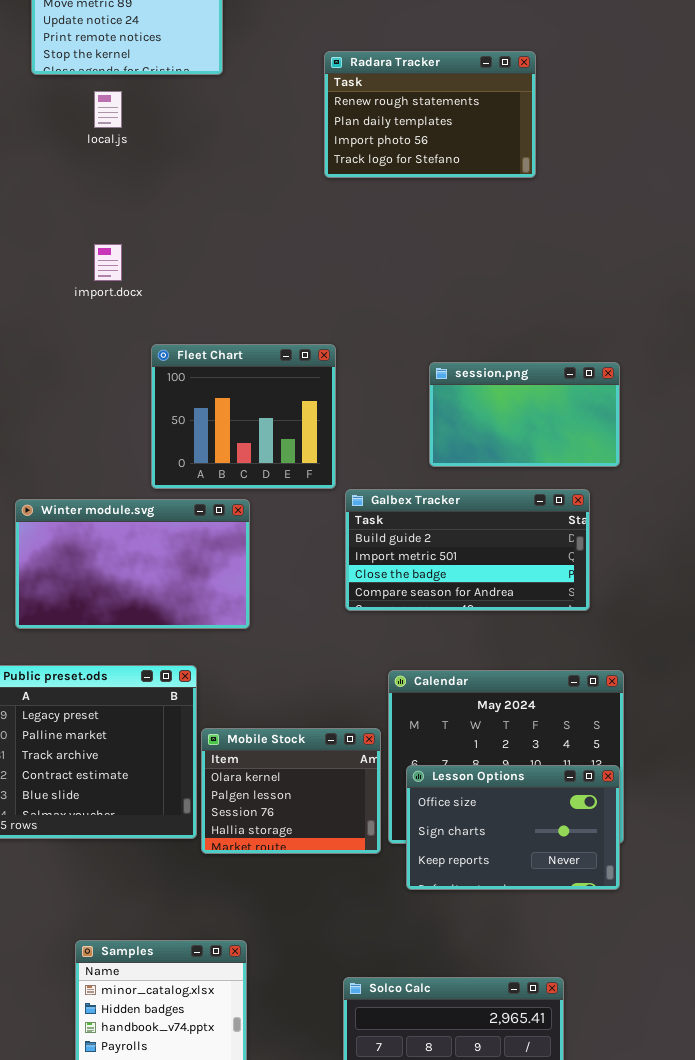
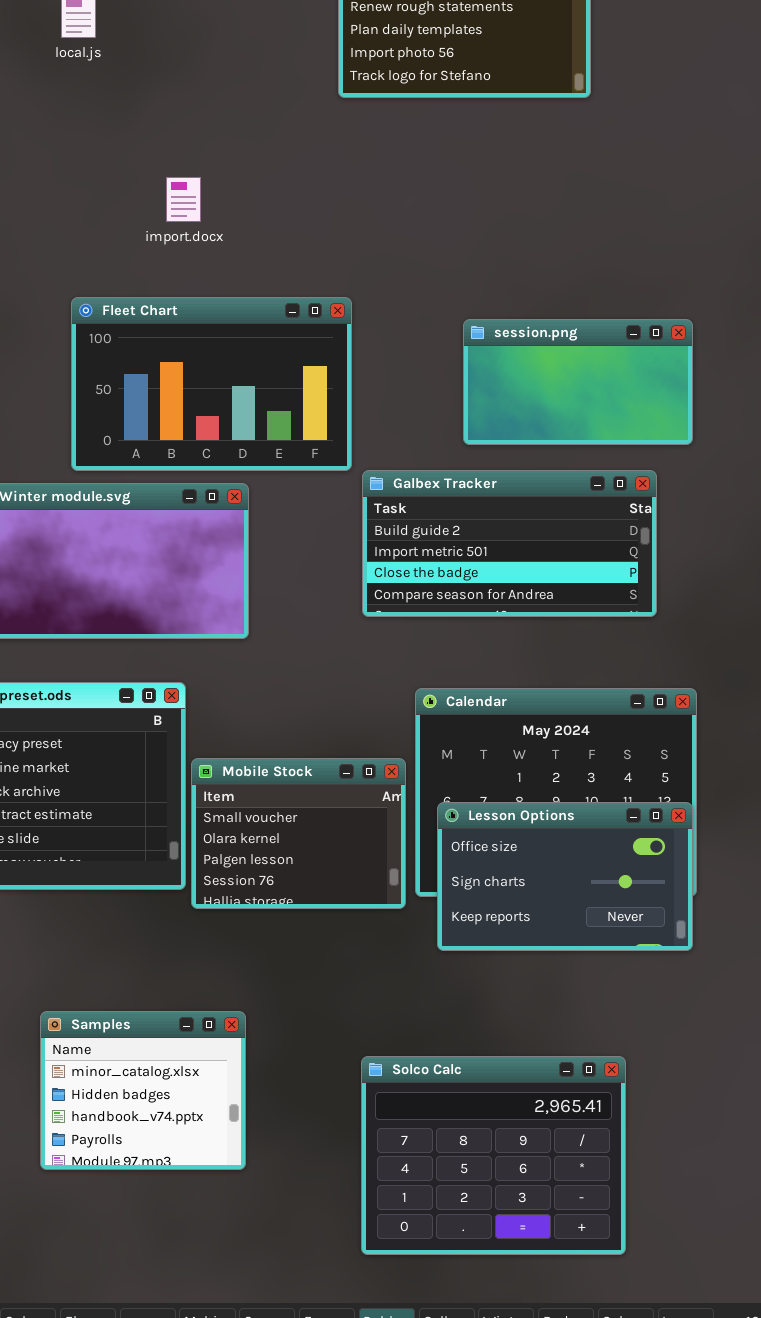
import.docx: [94,244,122,281] -> [166,177,201,222], moved
Fleet Chart: [151,344,336,489] -> [71,297,352,471], resized
Mobile Stock: [201,728,381,854] -> [191,758,406,909], scrolled up 1 row

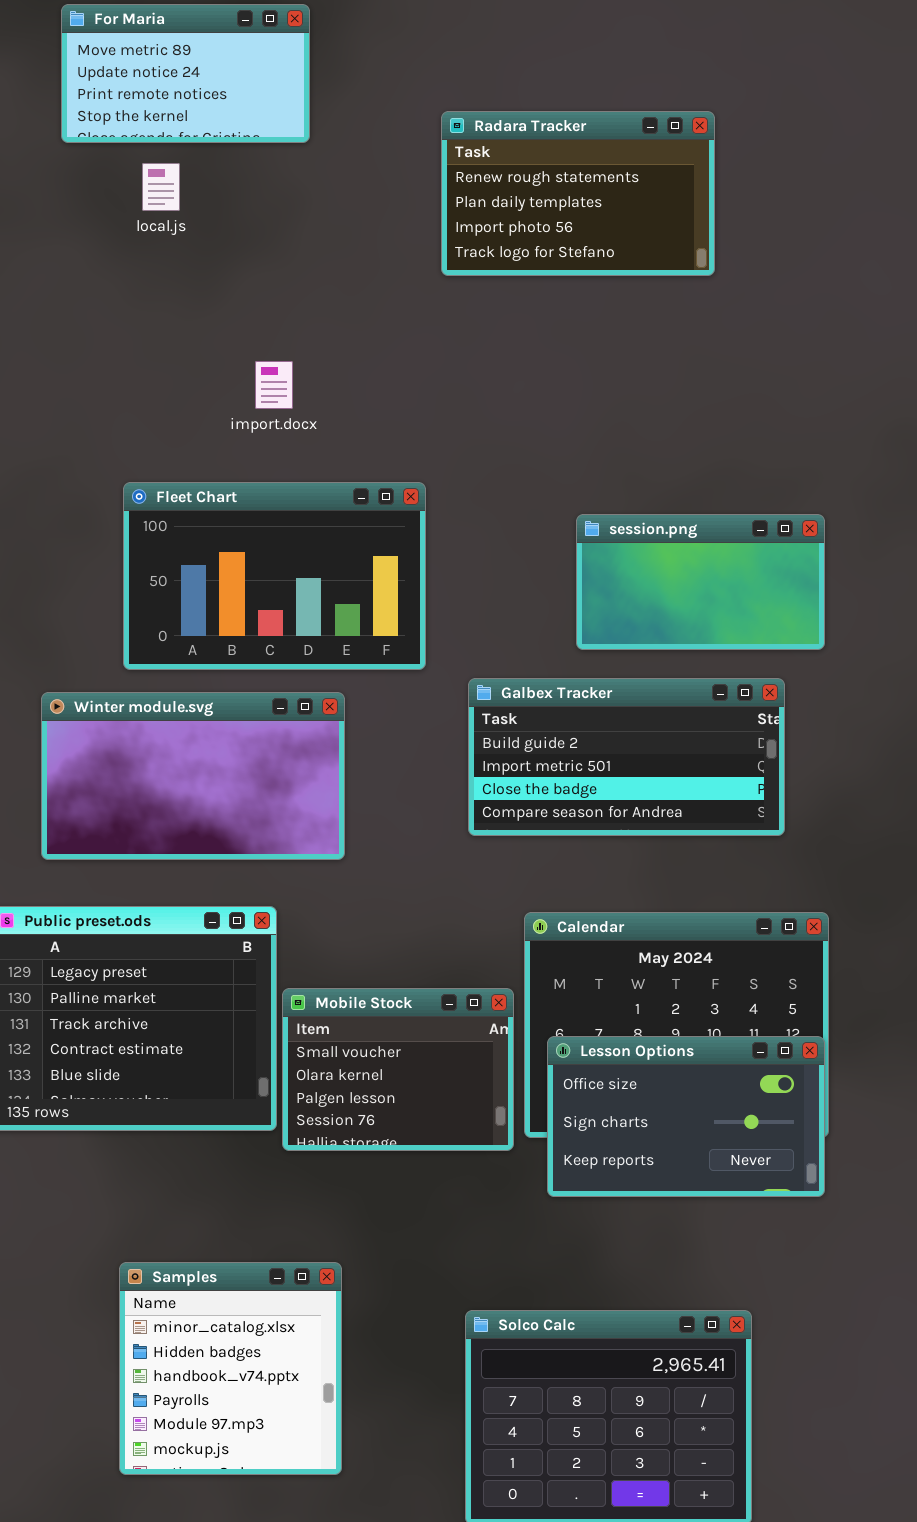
Fleet Chart: [71,297,352,471] -> [123,482,426,670], moved
Samples: [40,1011,246,1170] -> [119,1262,342,1475], resized

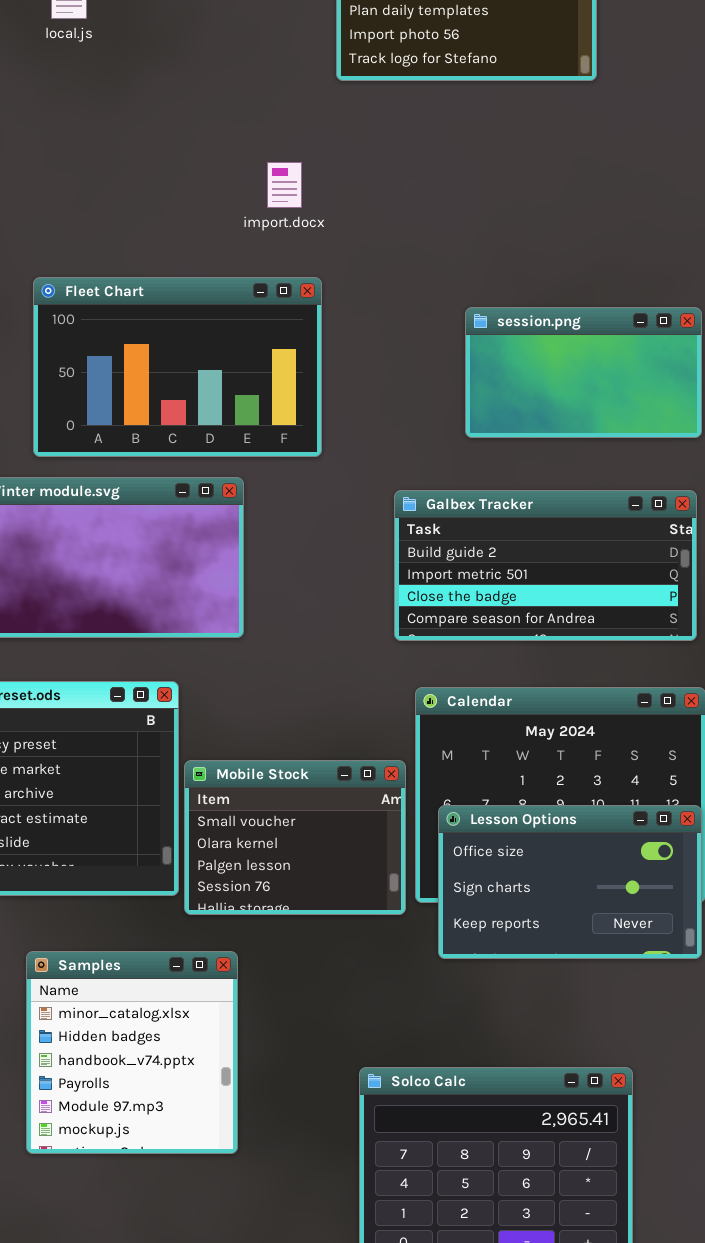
import.docx: [255,361,293,409] -> [267,162,302,208], moved
Galbex Tracker: [468,678,785,836] -> [394,490,697,641], moved
Samples: [119,1262,342,1475] -> [26,951,238,1154], moved

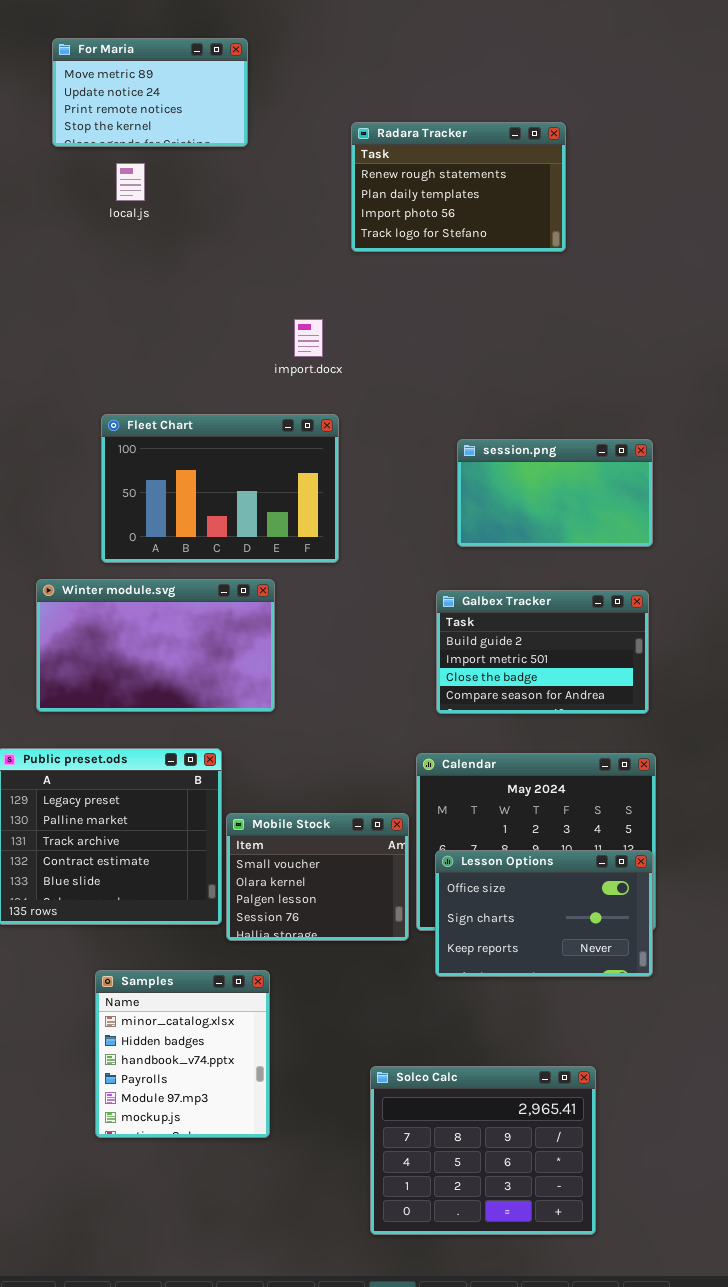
Galbex Tracker: [394,490,697,641] -> [436,590,649,714], resized

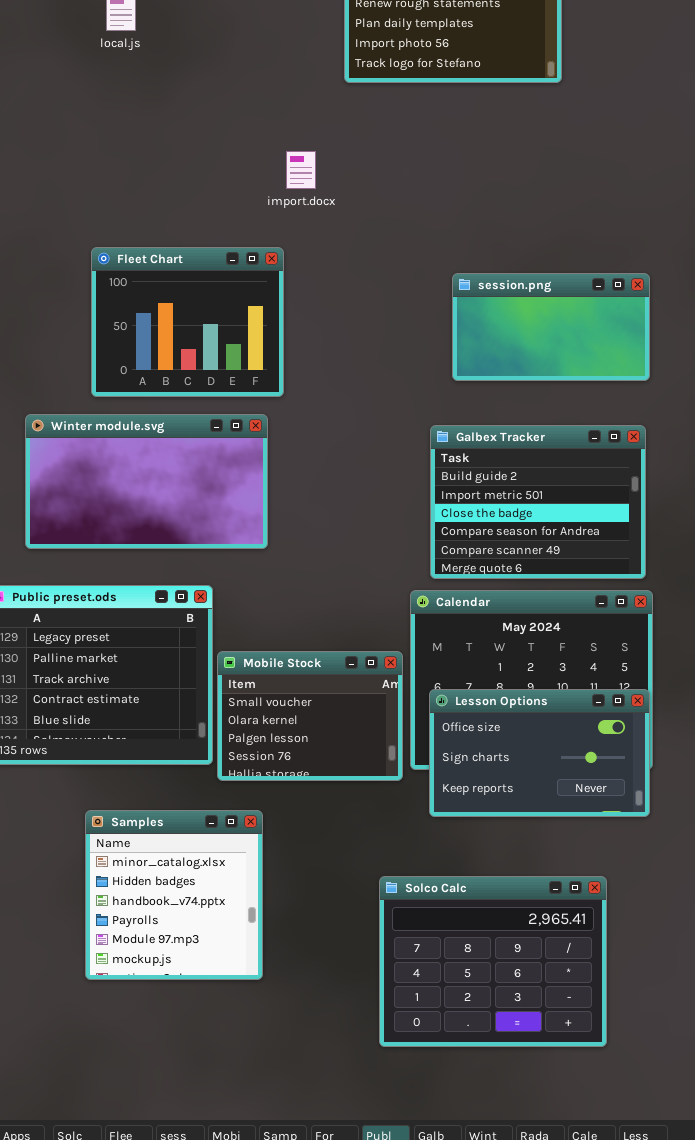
Fleet Chart: [101,414,339,563] -> [91,247,284,397], resized
Galbex Tracker: [436,590,649,714] -> [430,425,646,579], resized
Solco Calc: [370,1066,596,1235] -> [379,876,607,1047], moved

